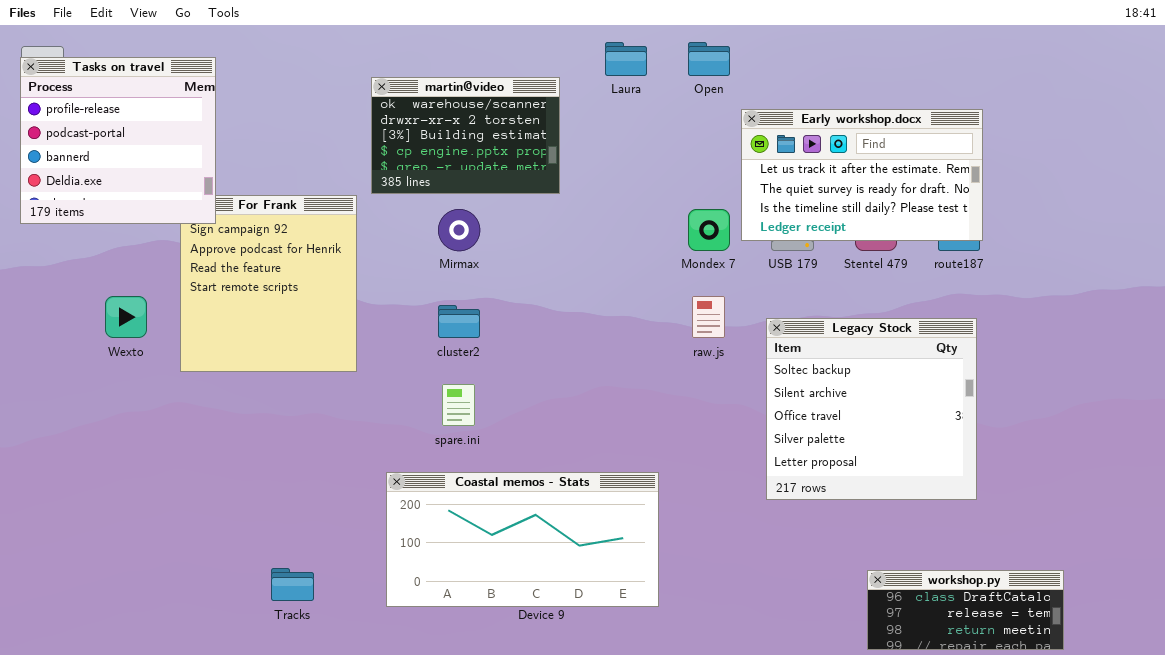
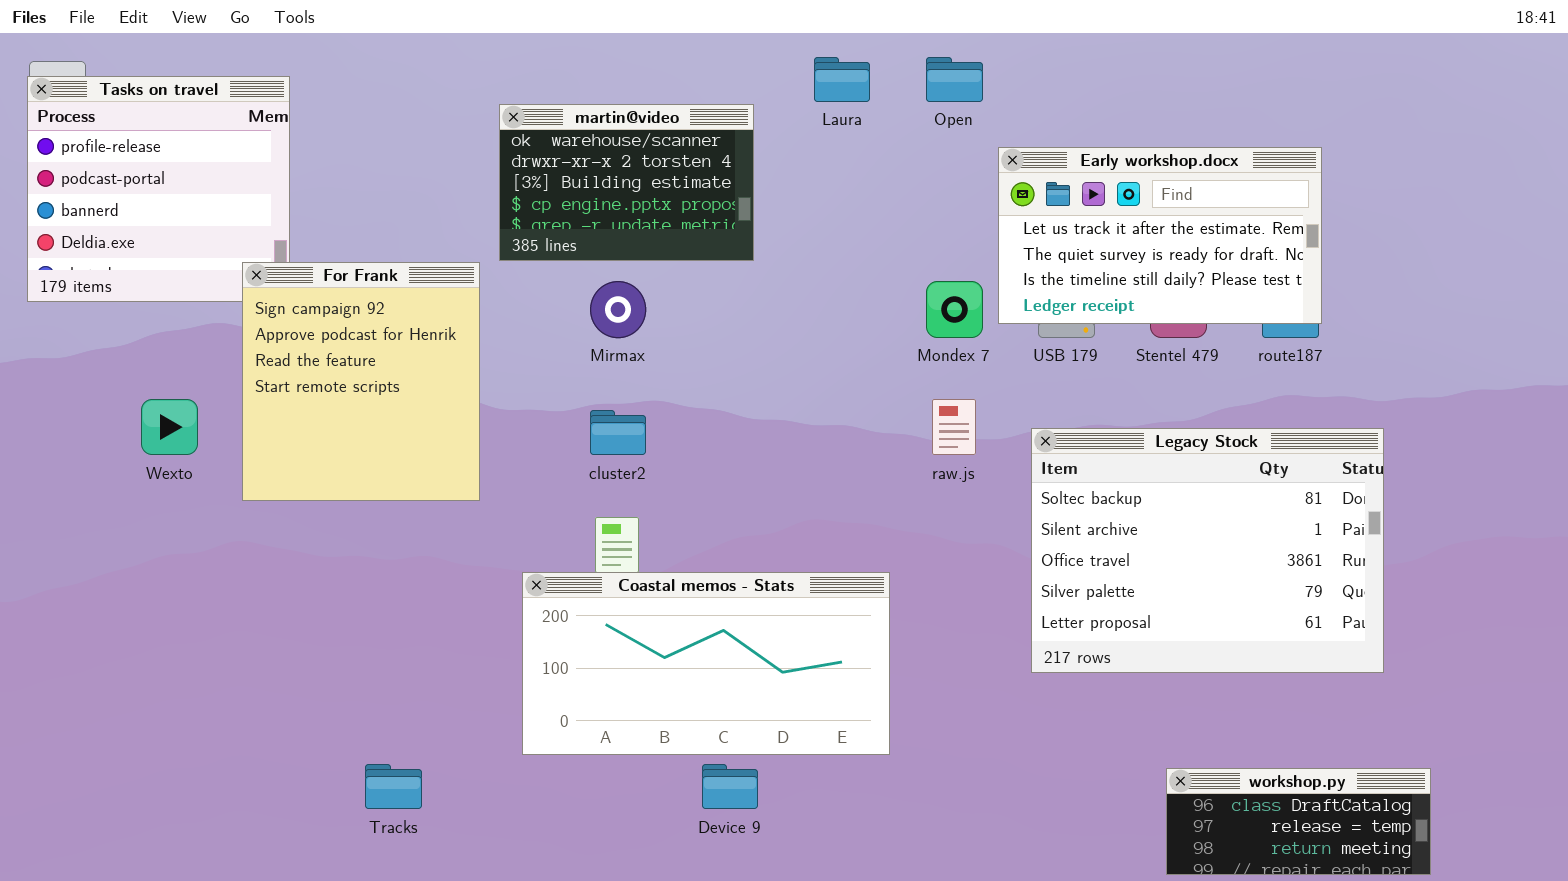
For Frank: [180,195,357,372] -> [242,262,480,501], raised
Legacy Stock: [766,318,977,500] -> [1031,428,1384,673], resized
Coastal memos - Stats: [386,472,659,607] -> [522,572,890,755], moved

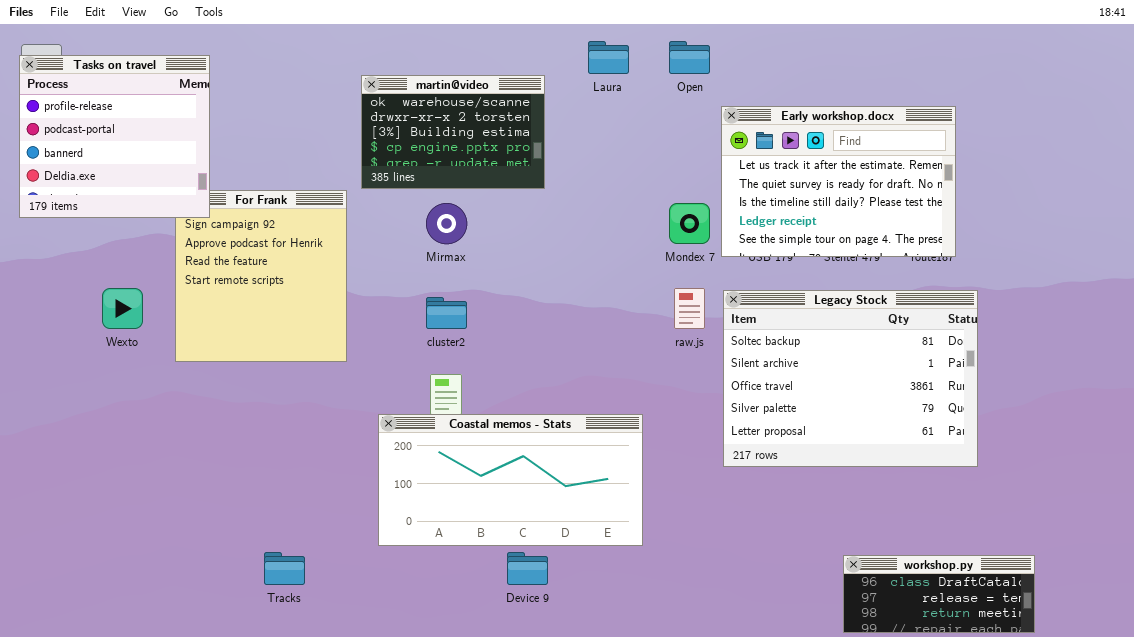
Tasks on travel: [27,76,290,302] -> [19,55,210,218], raised
Early workshop.docx: [998,147,1322,324] -> [721,106,956,257], resized
Legacy Stock: [1031,428,1384,673] -> [723,290,978,467], moved

